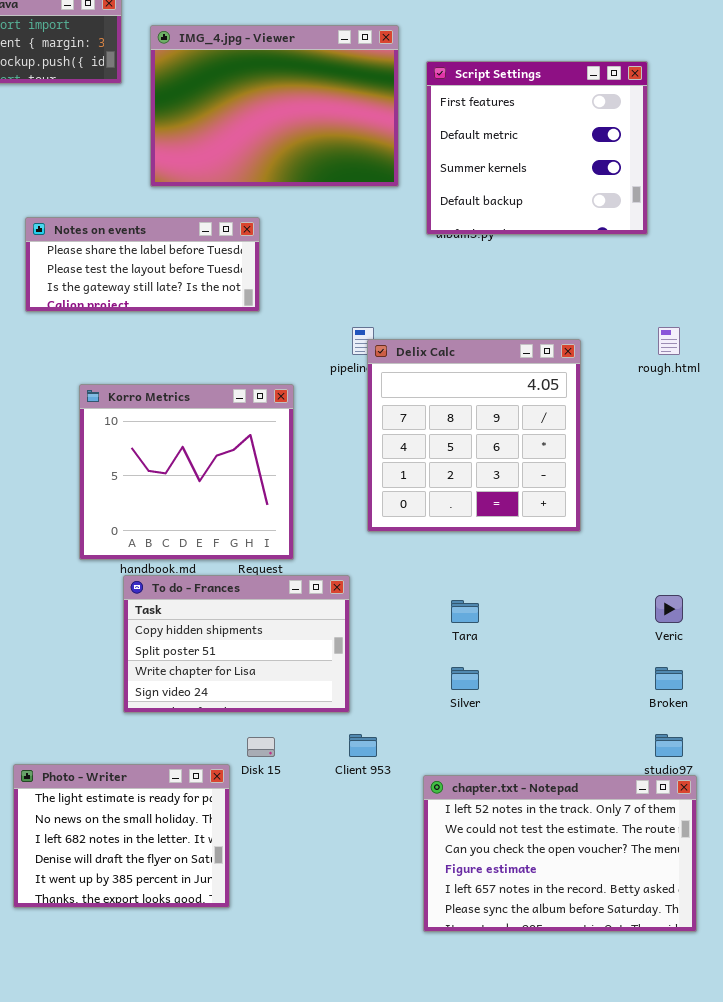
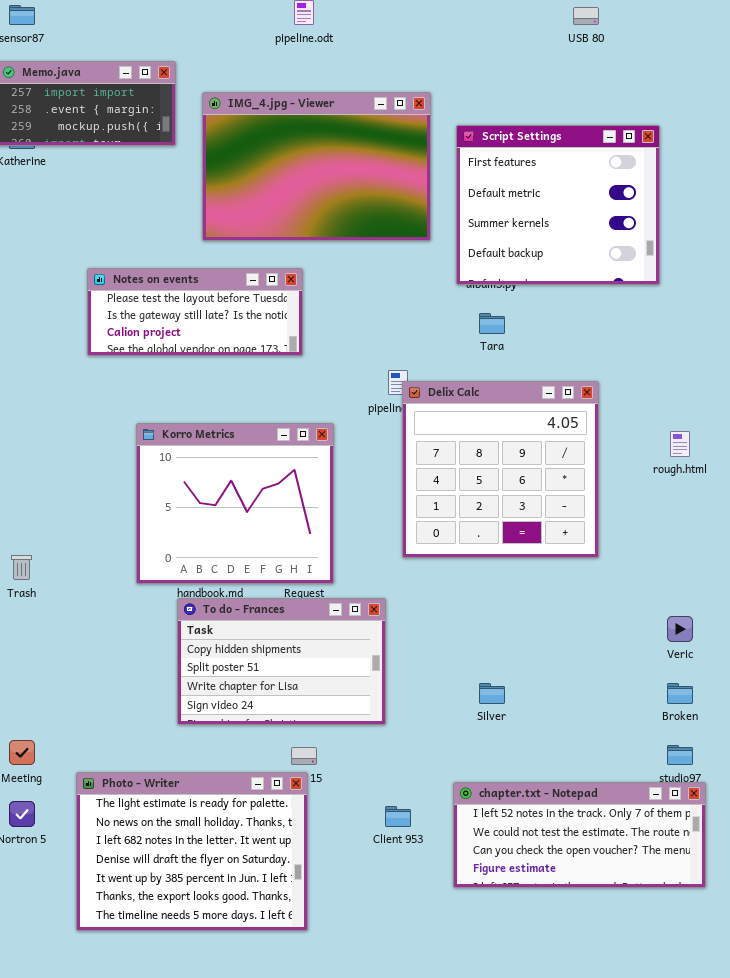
Notes on events: [25,217,260,312] -> [87,268,303,356], scrolled down 1 row
rough.html: [658,327,680,355] -> [670,431,690,457], moved
Tara: [451,600,479,623] -> [479,313,505,334], moved
Client 953: [349,734,377,757] -> [385,806,411,827], moved
Photo - Writer: [13,764,230,908] -> [76,772,308,931], resized
chapter.txt - Notepad: [423,775,697,932] -> [453,782,706,888], resized

